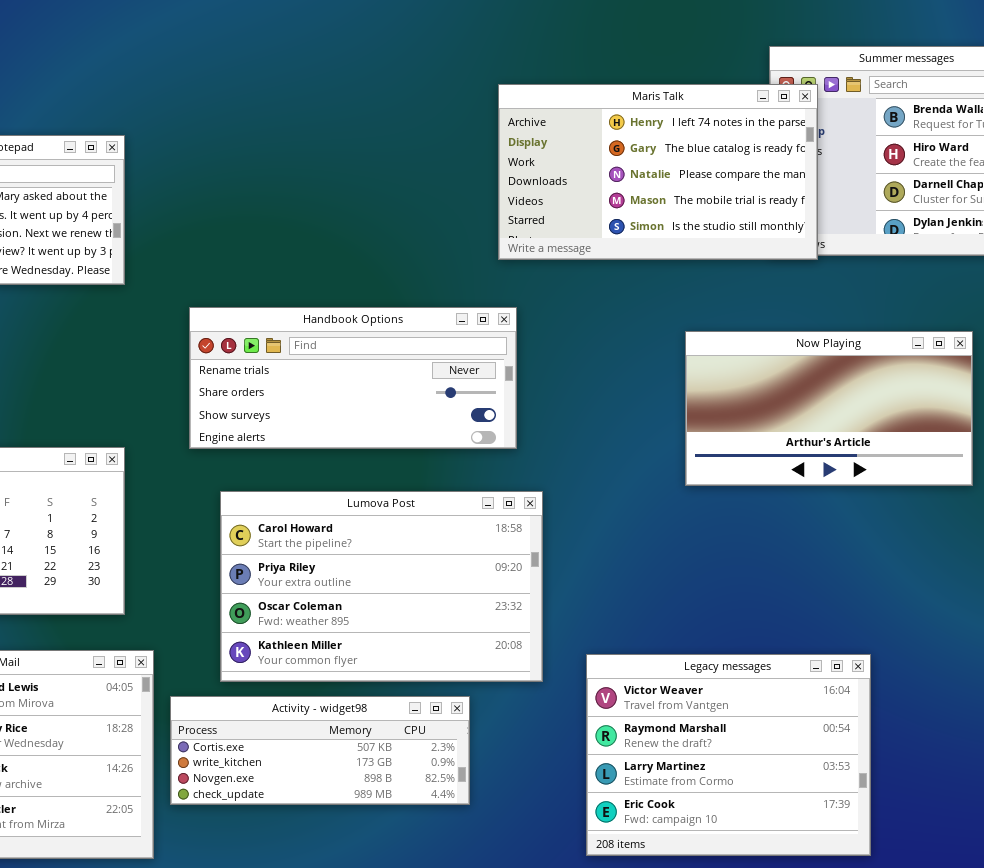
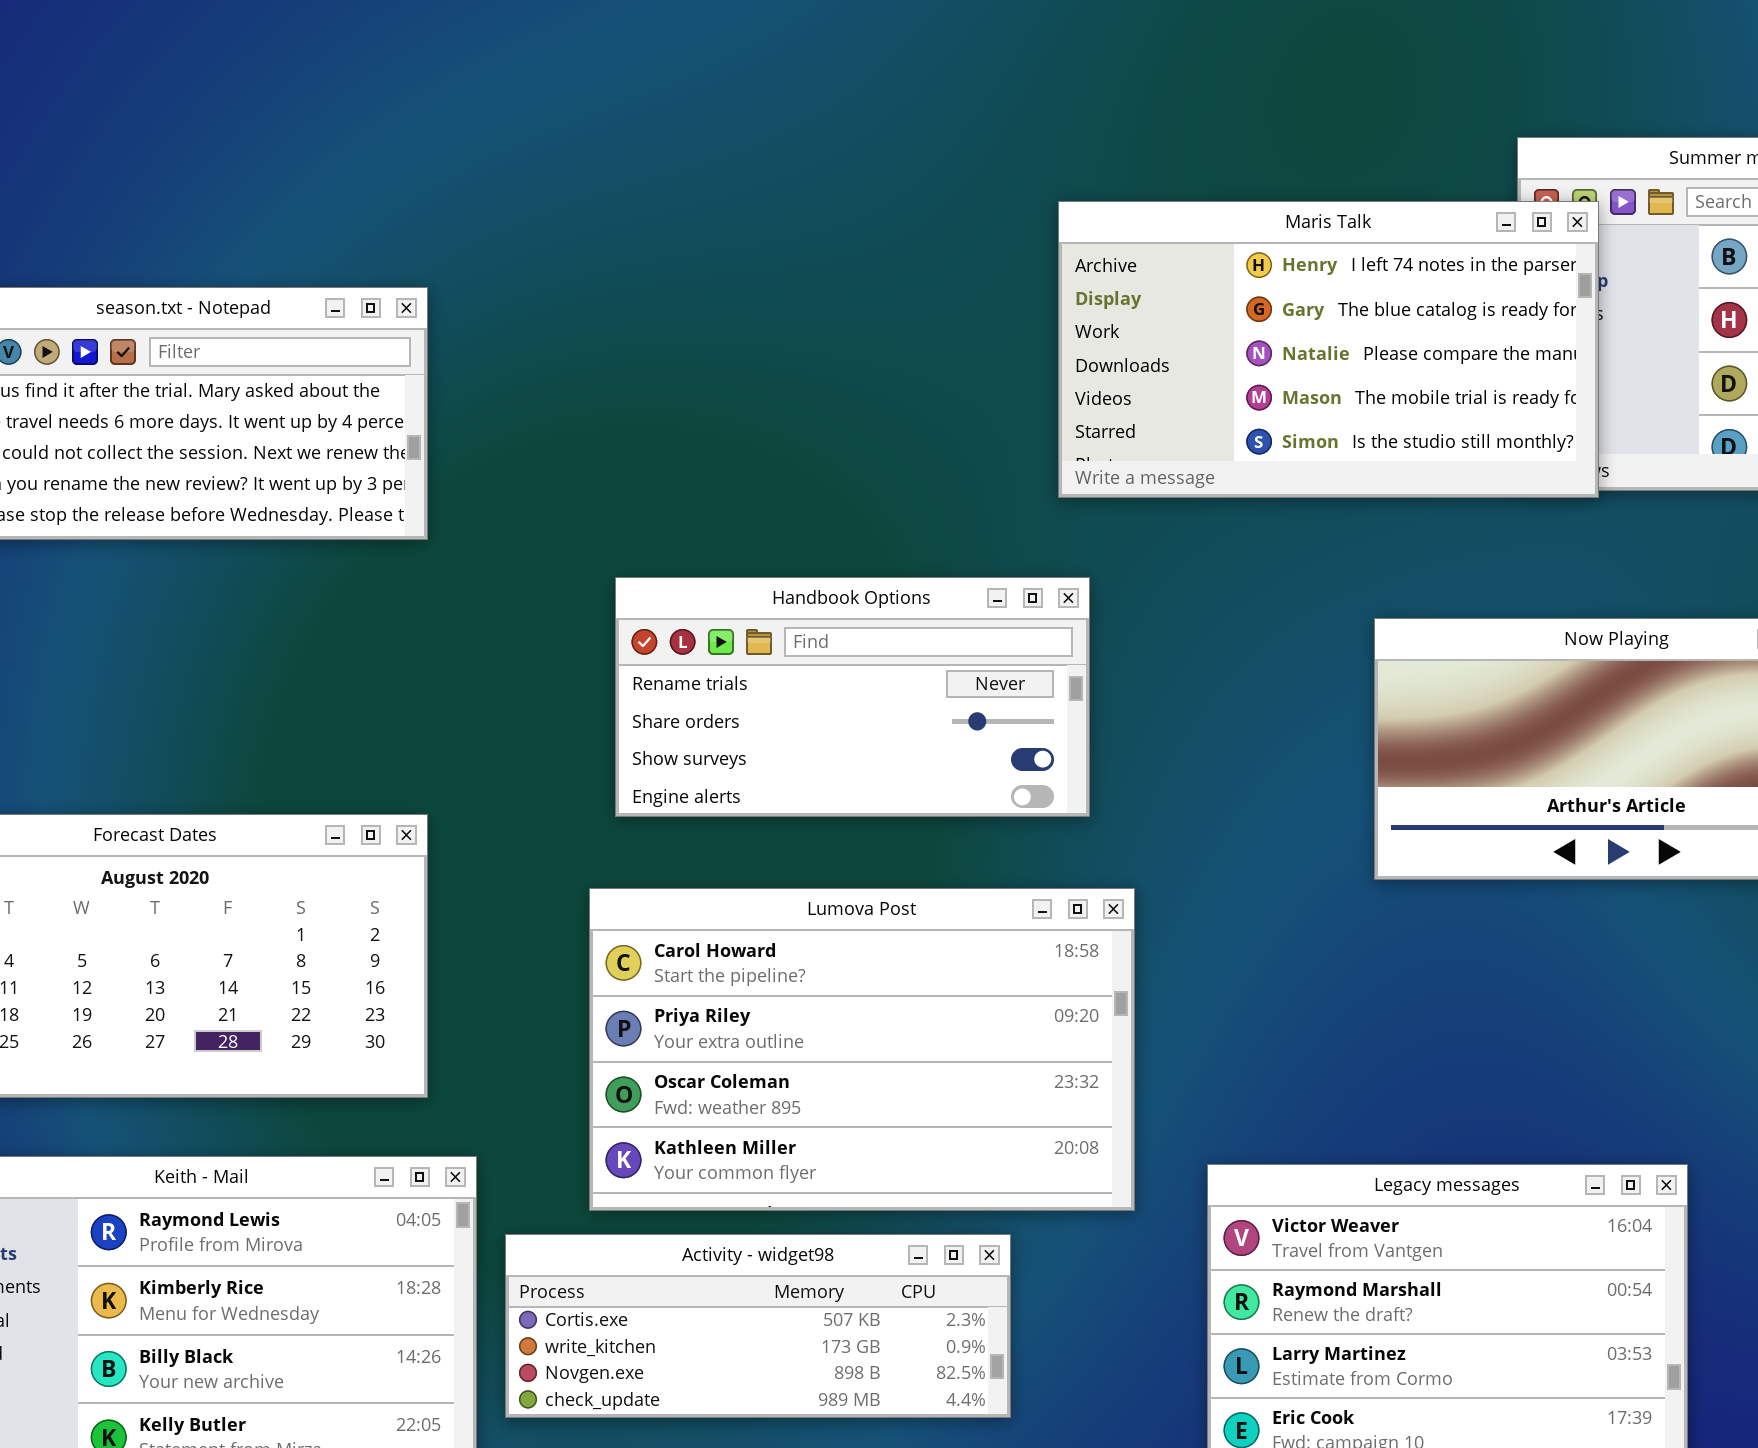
Handbook Options: [189,307,517,449] -> [615,577,1090,817], resized

